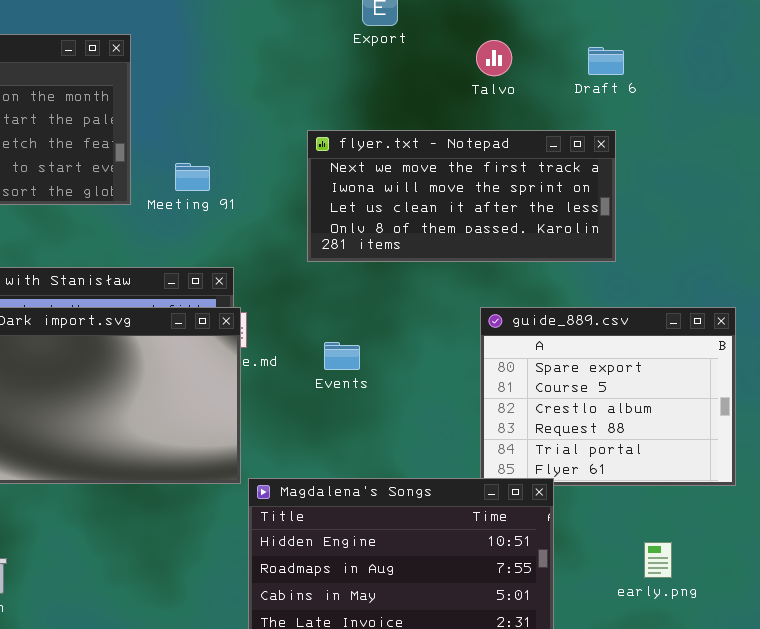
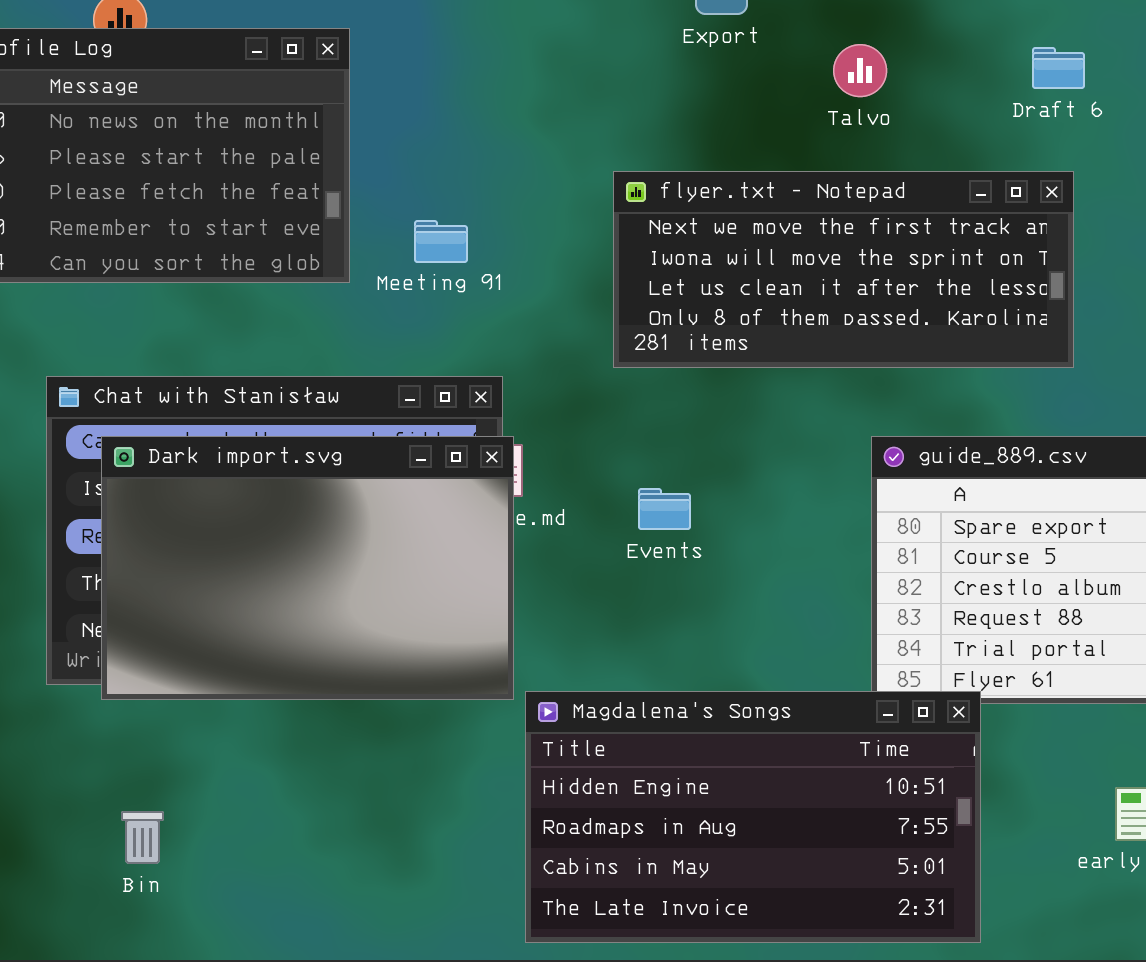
Talvo: [476,40,512,76] -> [833,44,887,97], moved

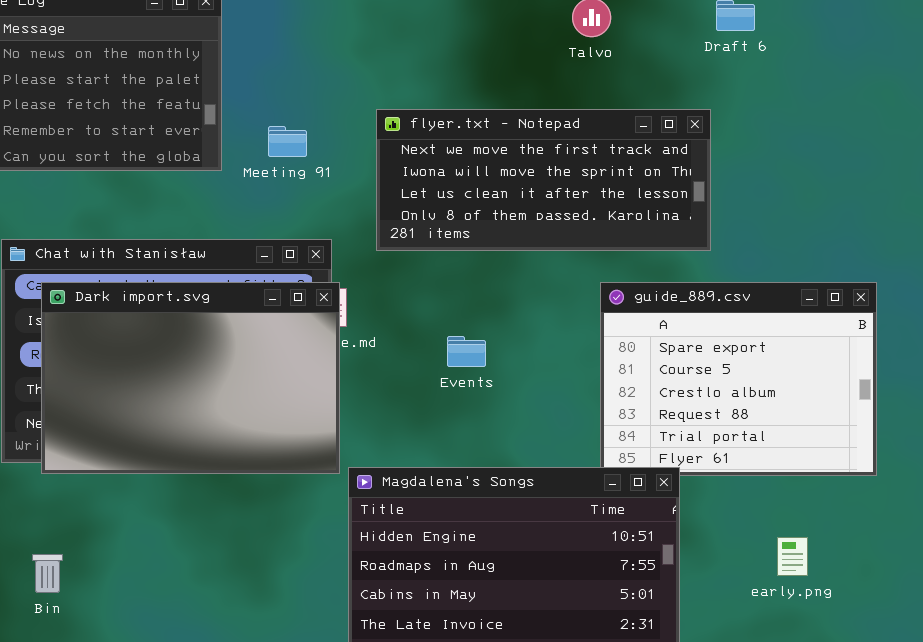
flyer.txt - Notepad: [613,171,1074,368] -> [376,109,711,251], moved
Events: [638,488,691,530] -> [447,336,486,367], moved
Bin: [121,811,164,864] -> [32,554,63,593], moved

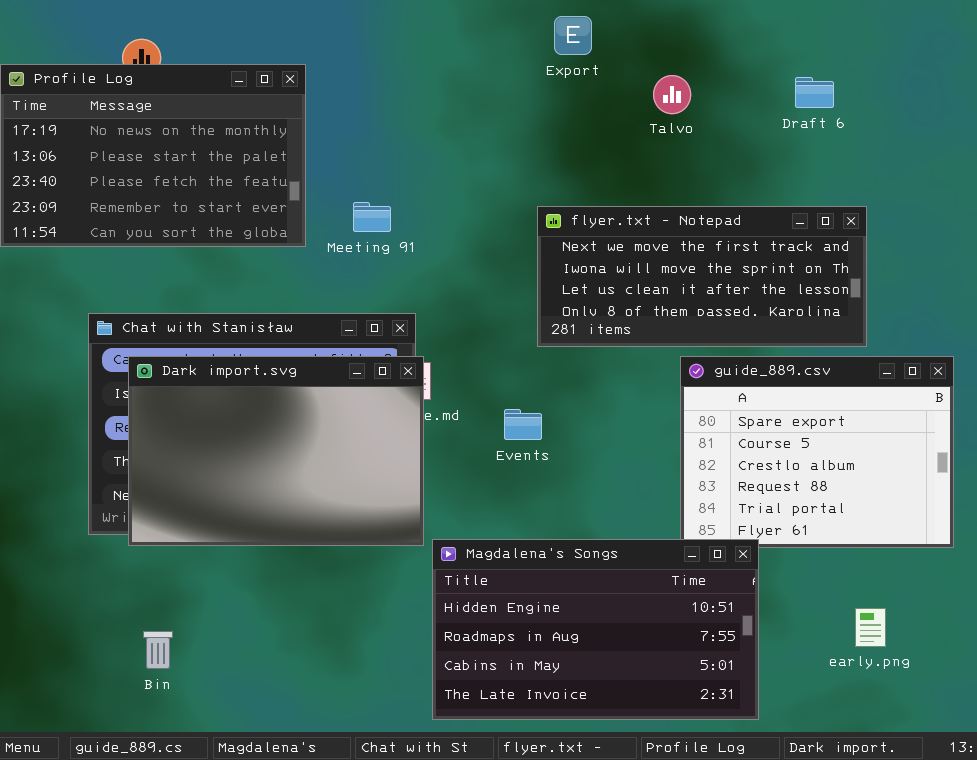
flyer.txt - Notepad: [376,109,711,251] -> [537,206,867,347], moved
Events: [447,336,486,367] -> [504,409,542,440], moved
Bin: [32,554,63,593] -> [143,631,173,669], moved

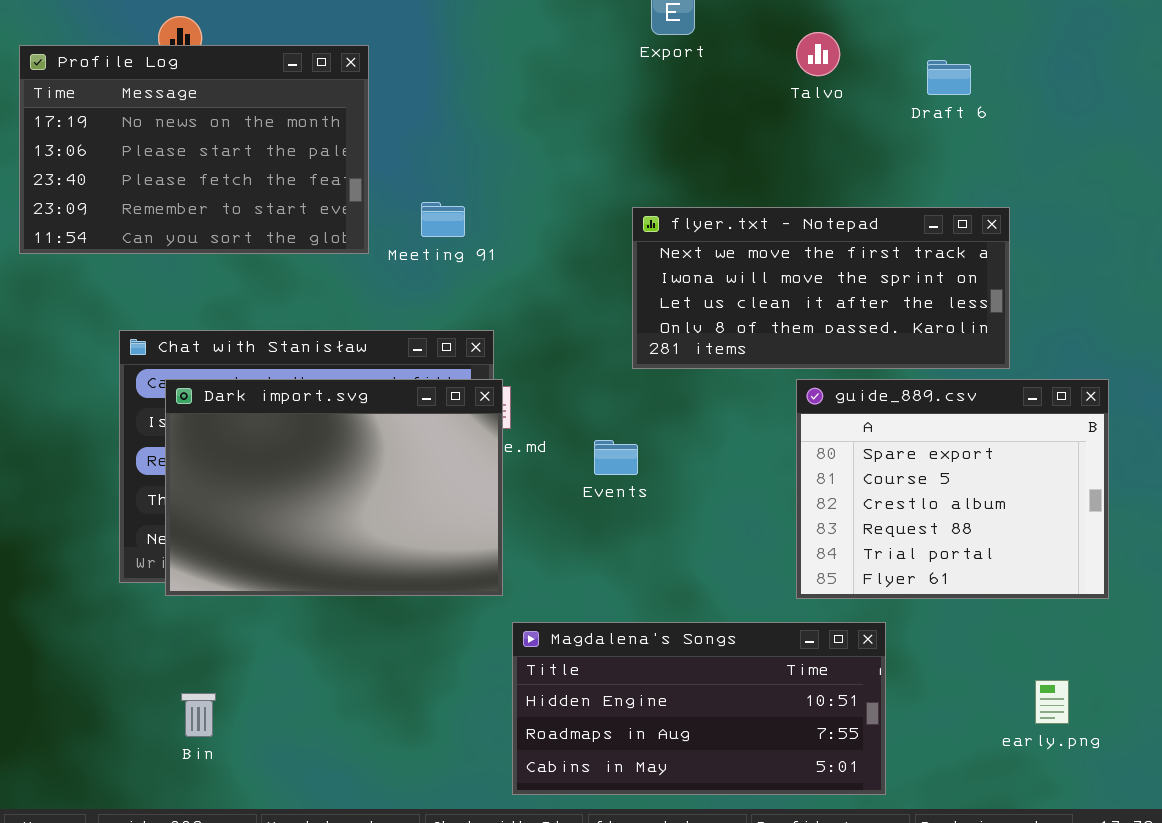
Talvo: [653,75,691,114] -> [796,32,840,76], moved
Magdalena's Songs: [432,539,759,720] -> [512,622,886,795], resized
early.png: [855,608,886,647] -> [1035,680,1069,724], moved

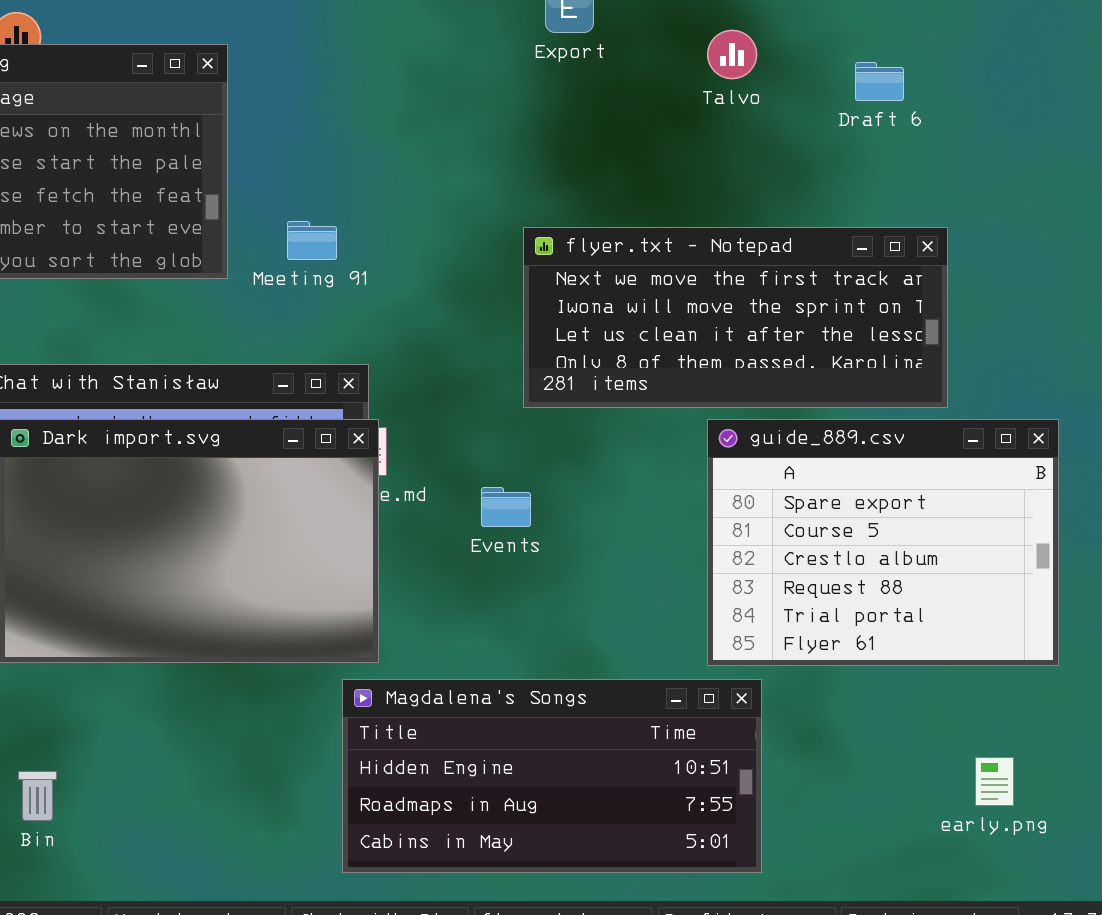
Magdalena's Songs: [512,622,886,795] -> [342,679,762,873], moved

